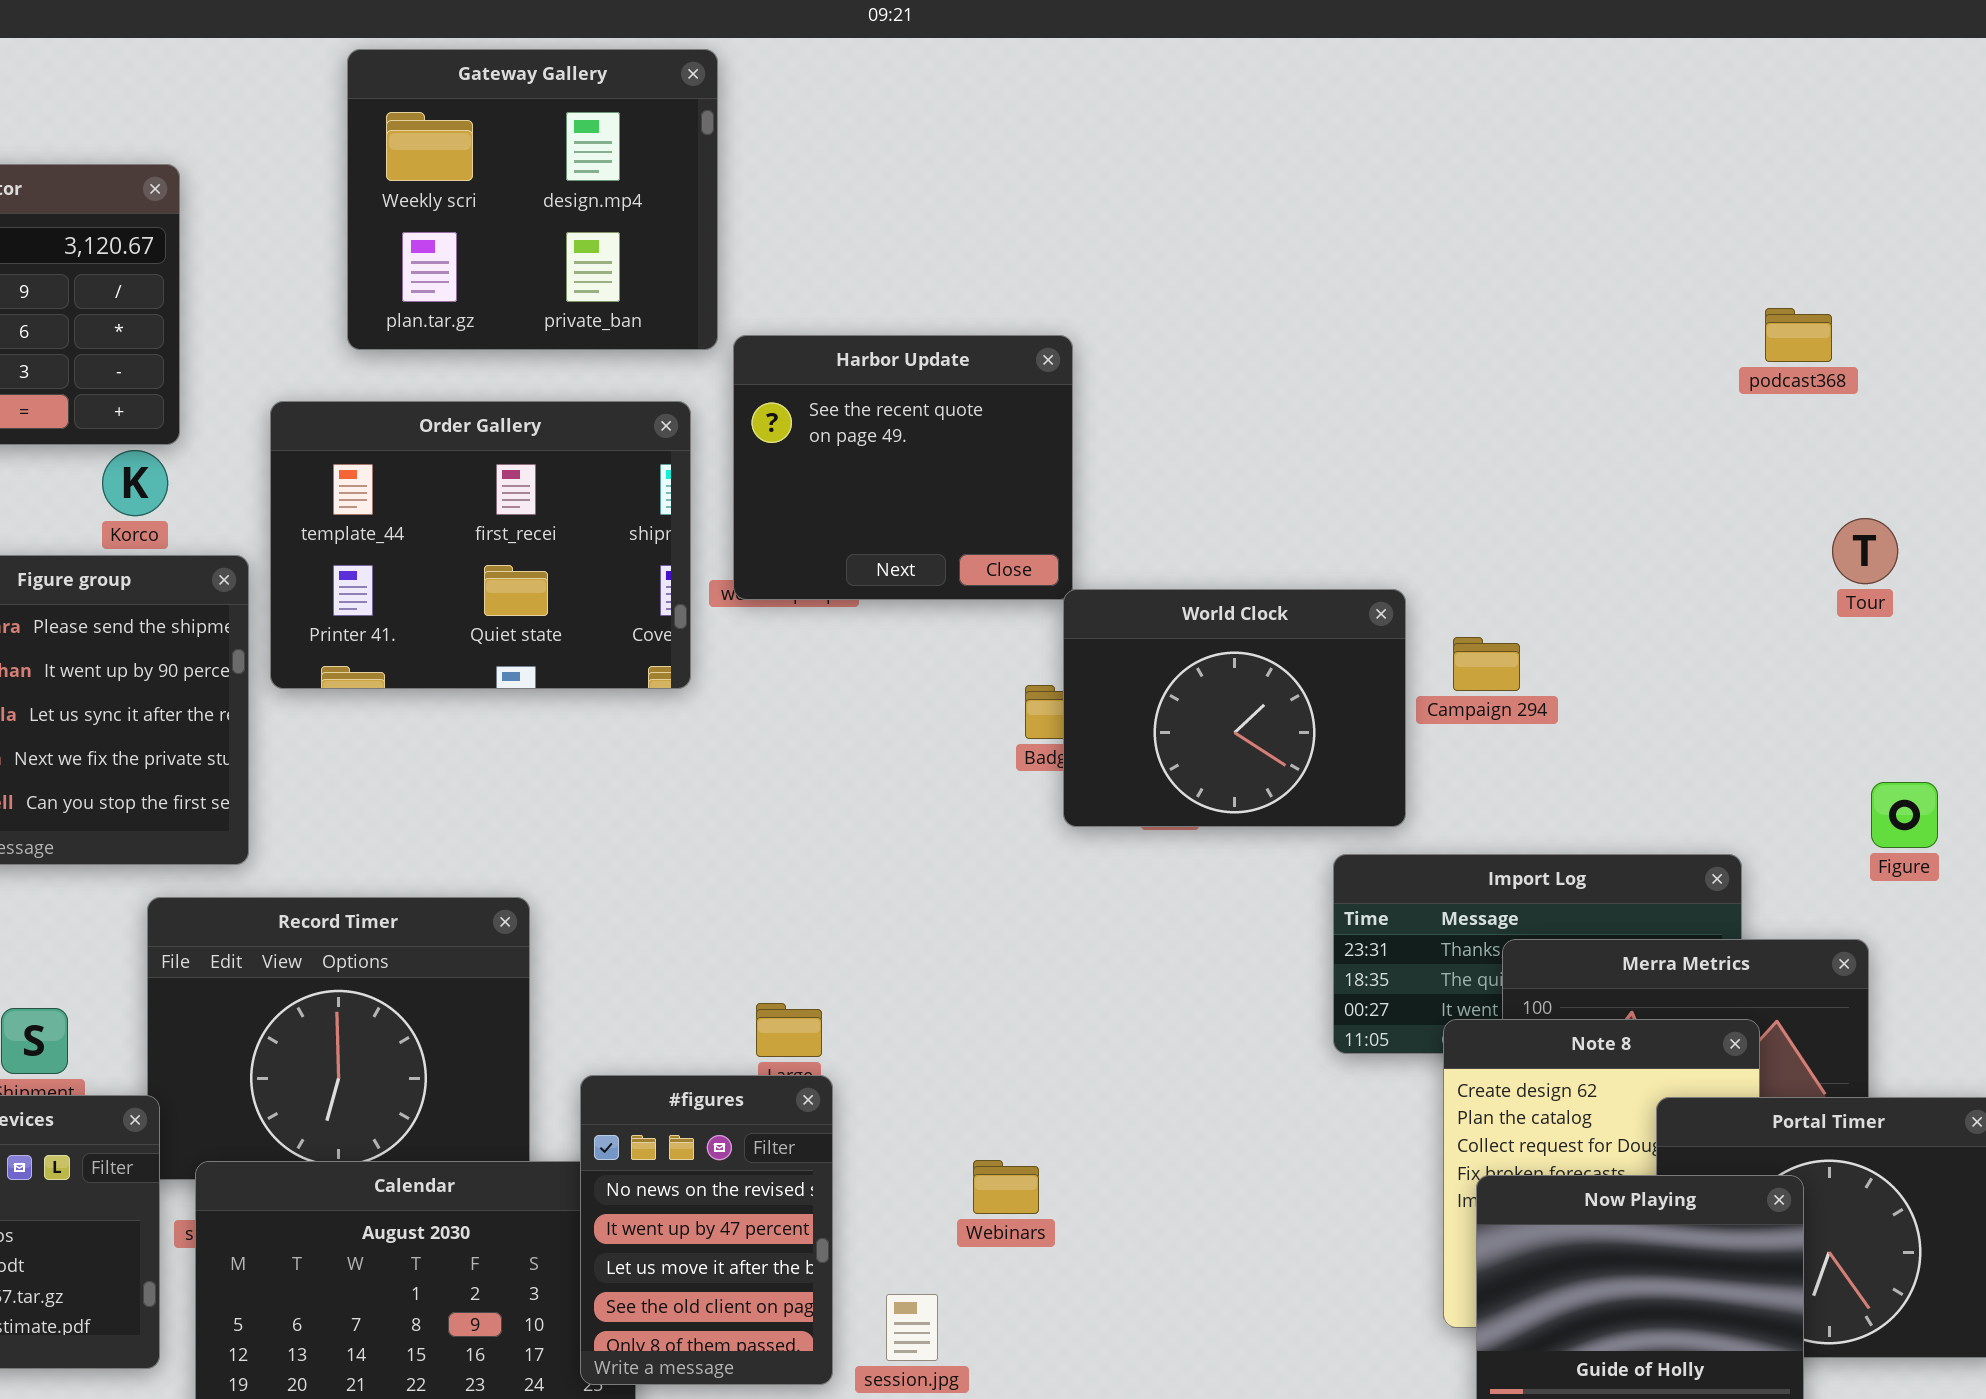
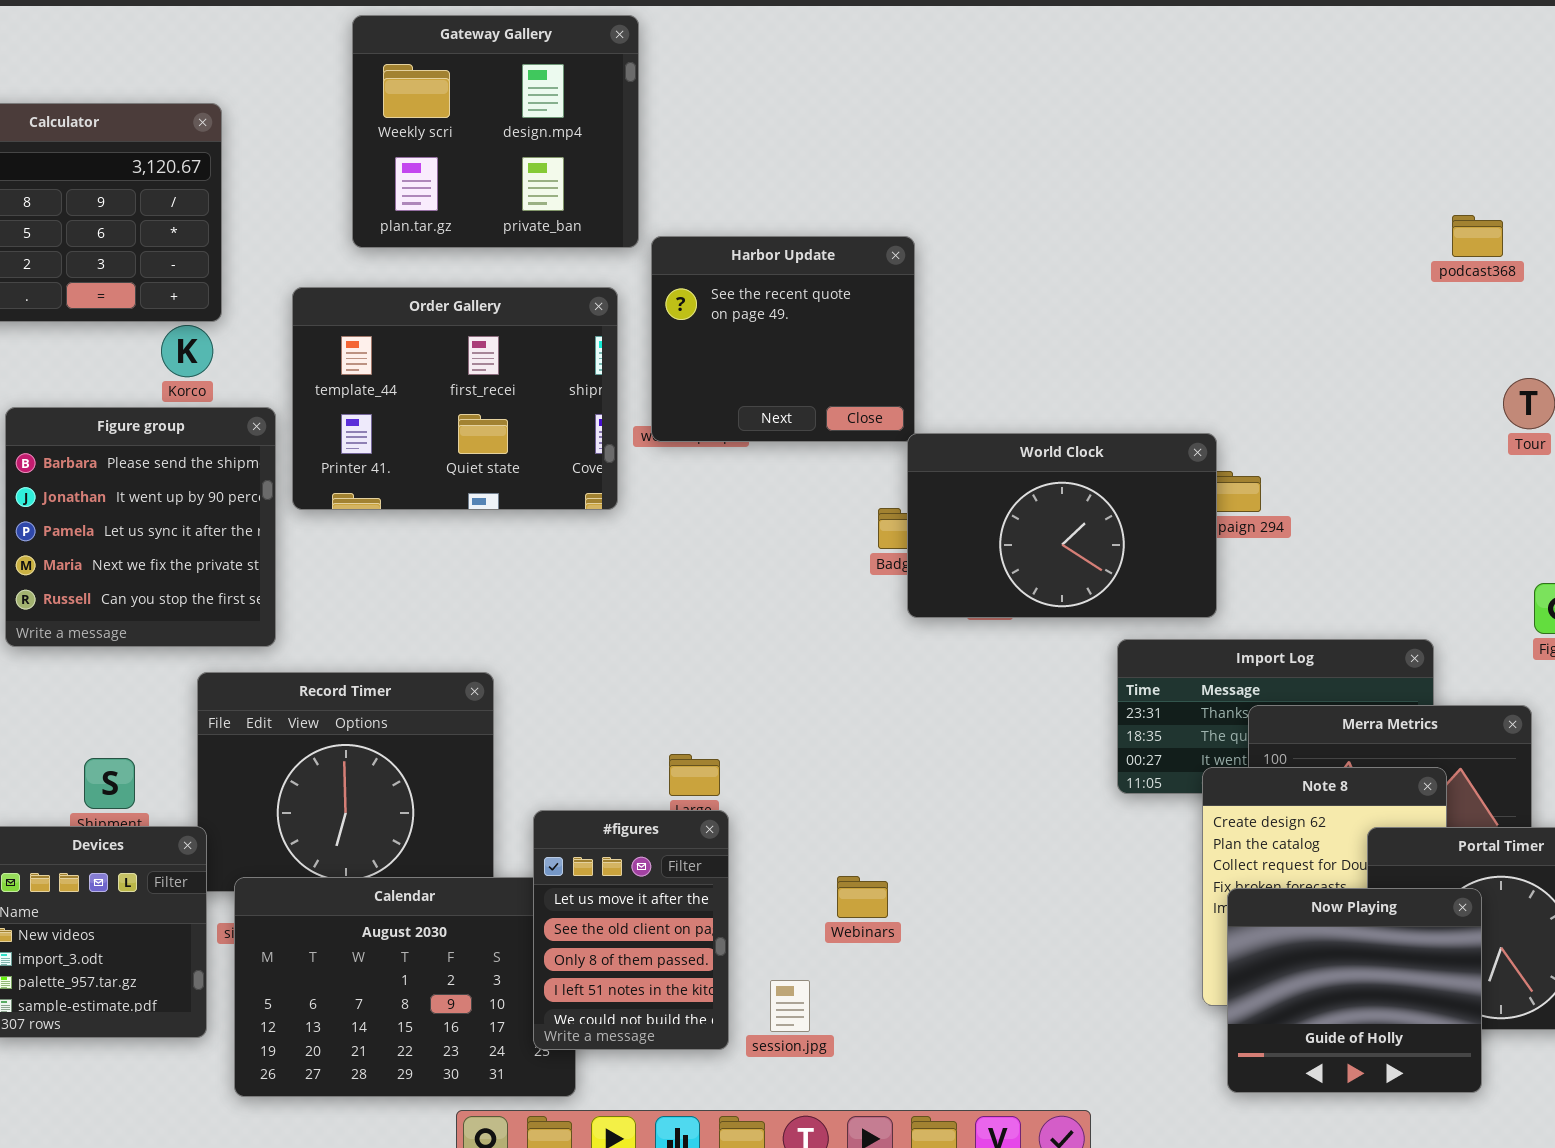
World Clock: [1063,589,1406,827] -> [907,433,1217,618], resized
#figures: [580,1075,833,1385] -> [533,810,729,1050], scrolled down 2 rows

